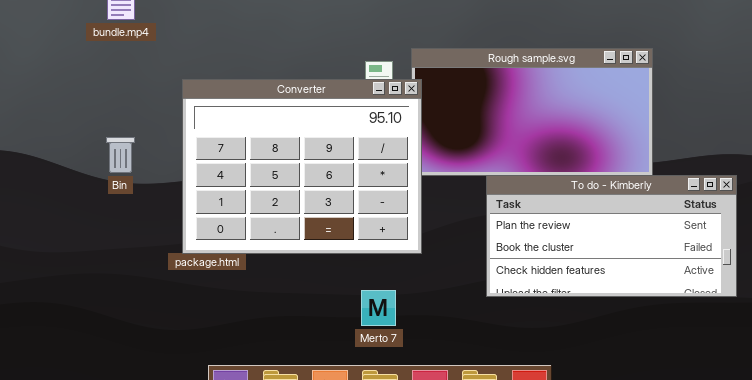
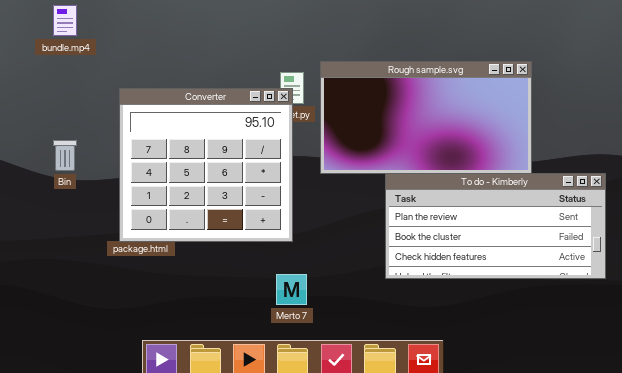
Converter: [182,79,422,254] -> [119,88,293,242], resized

